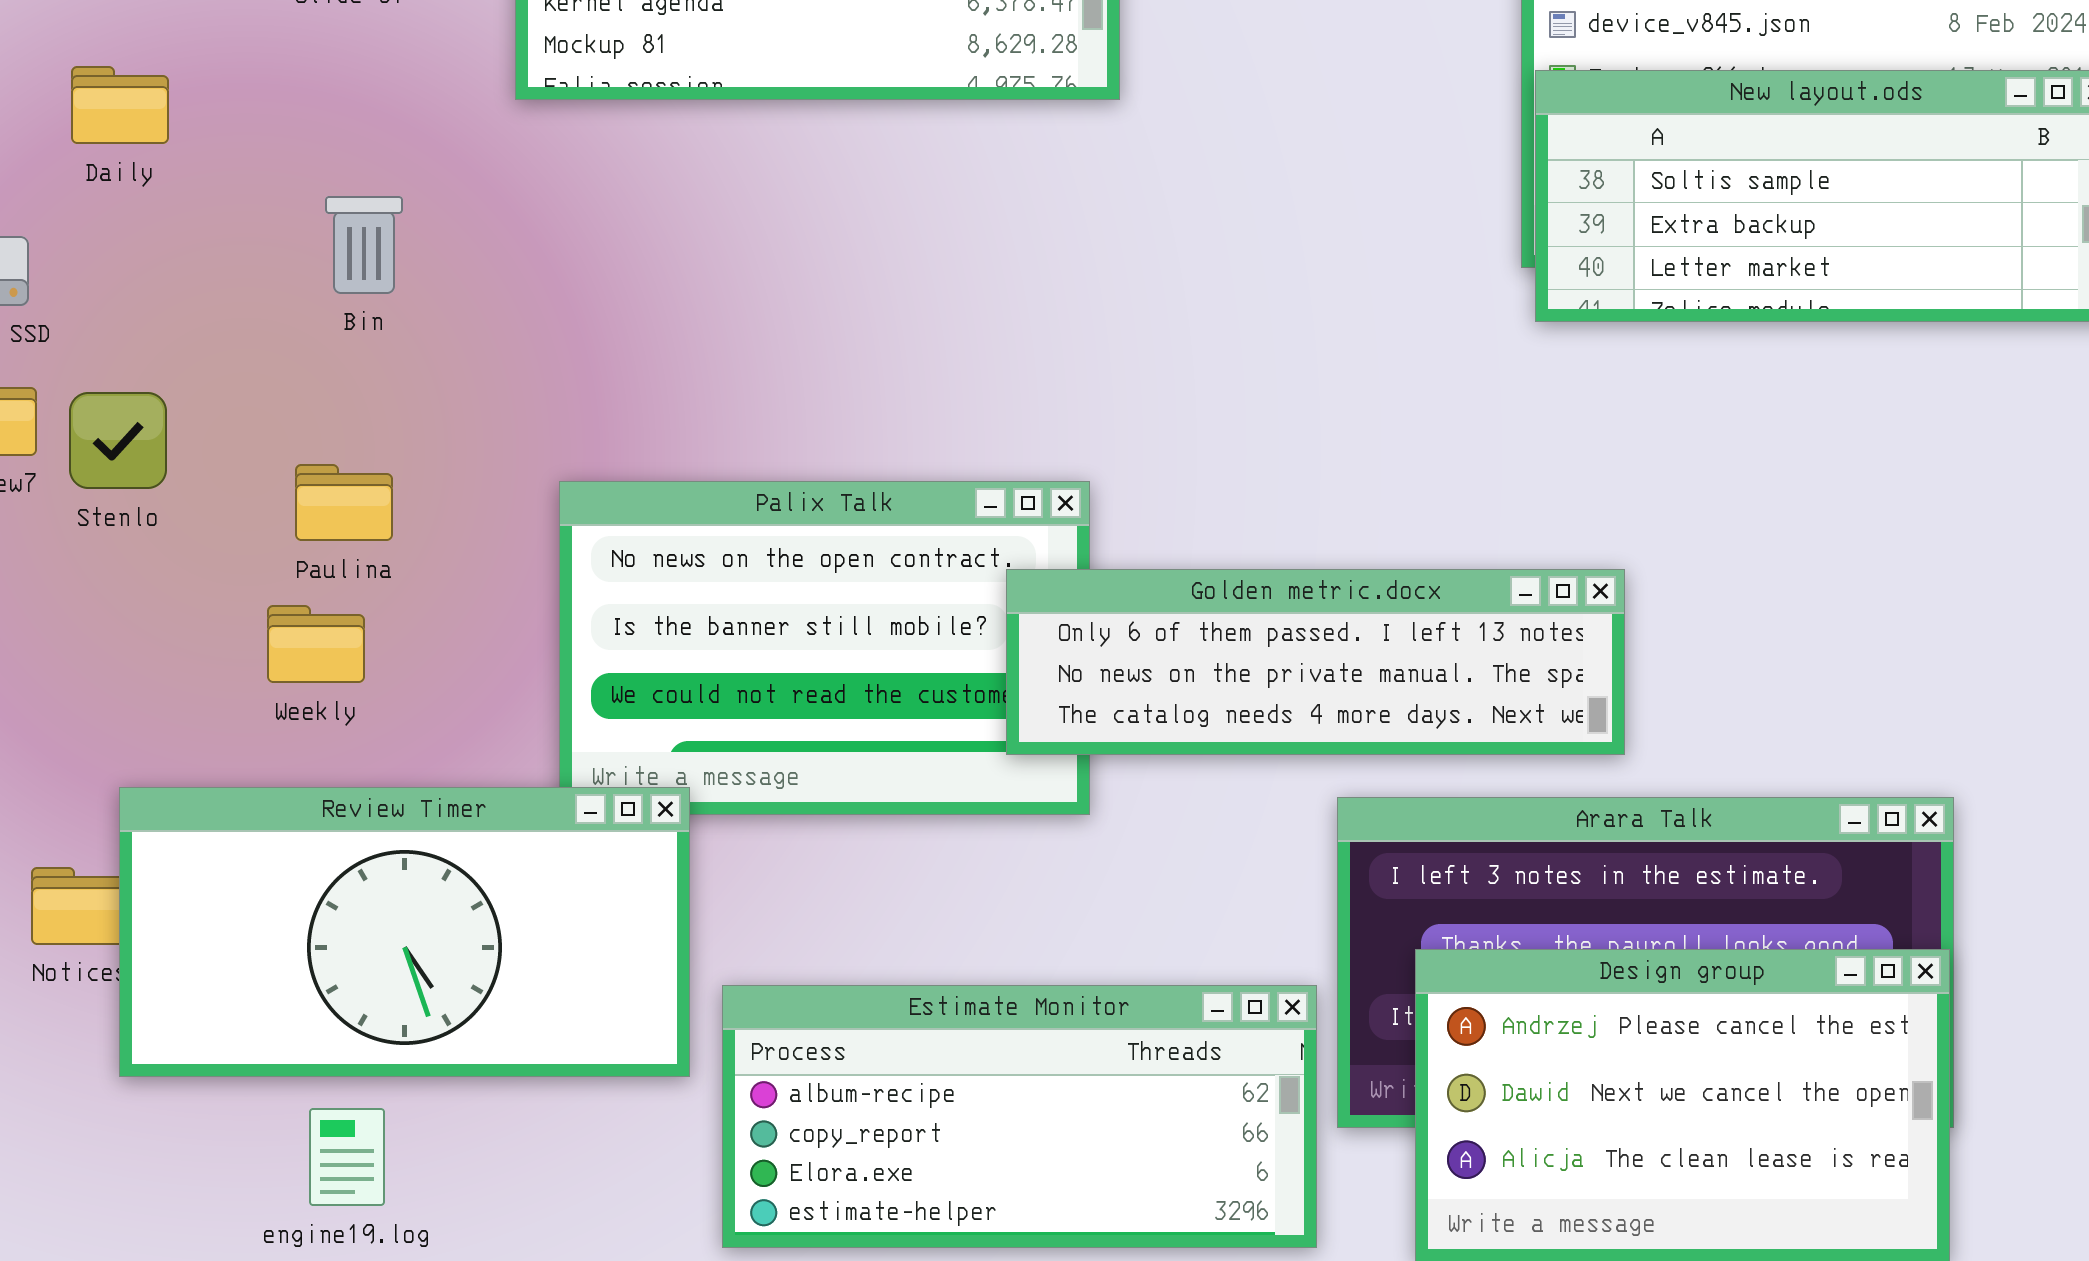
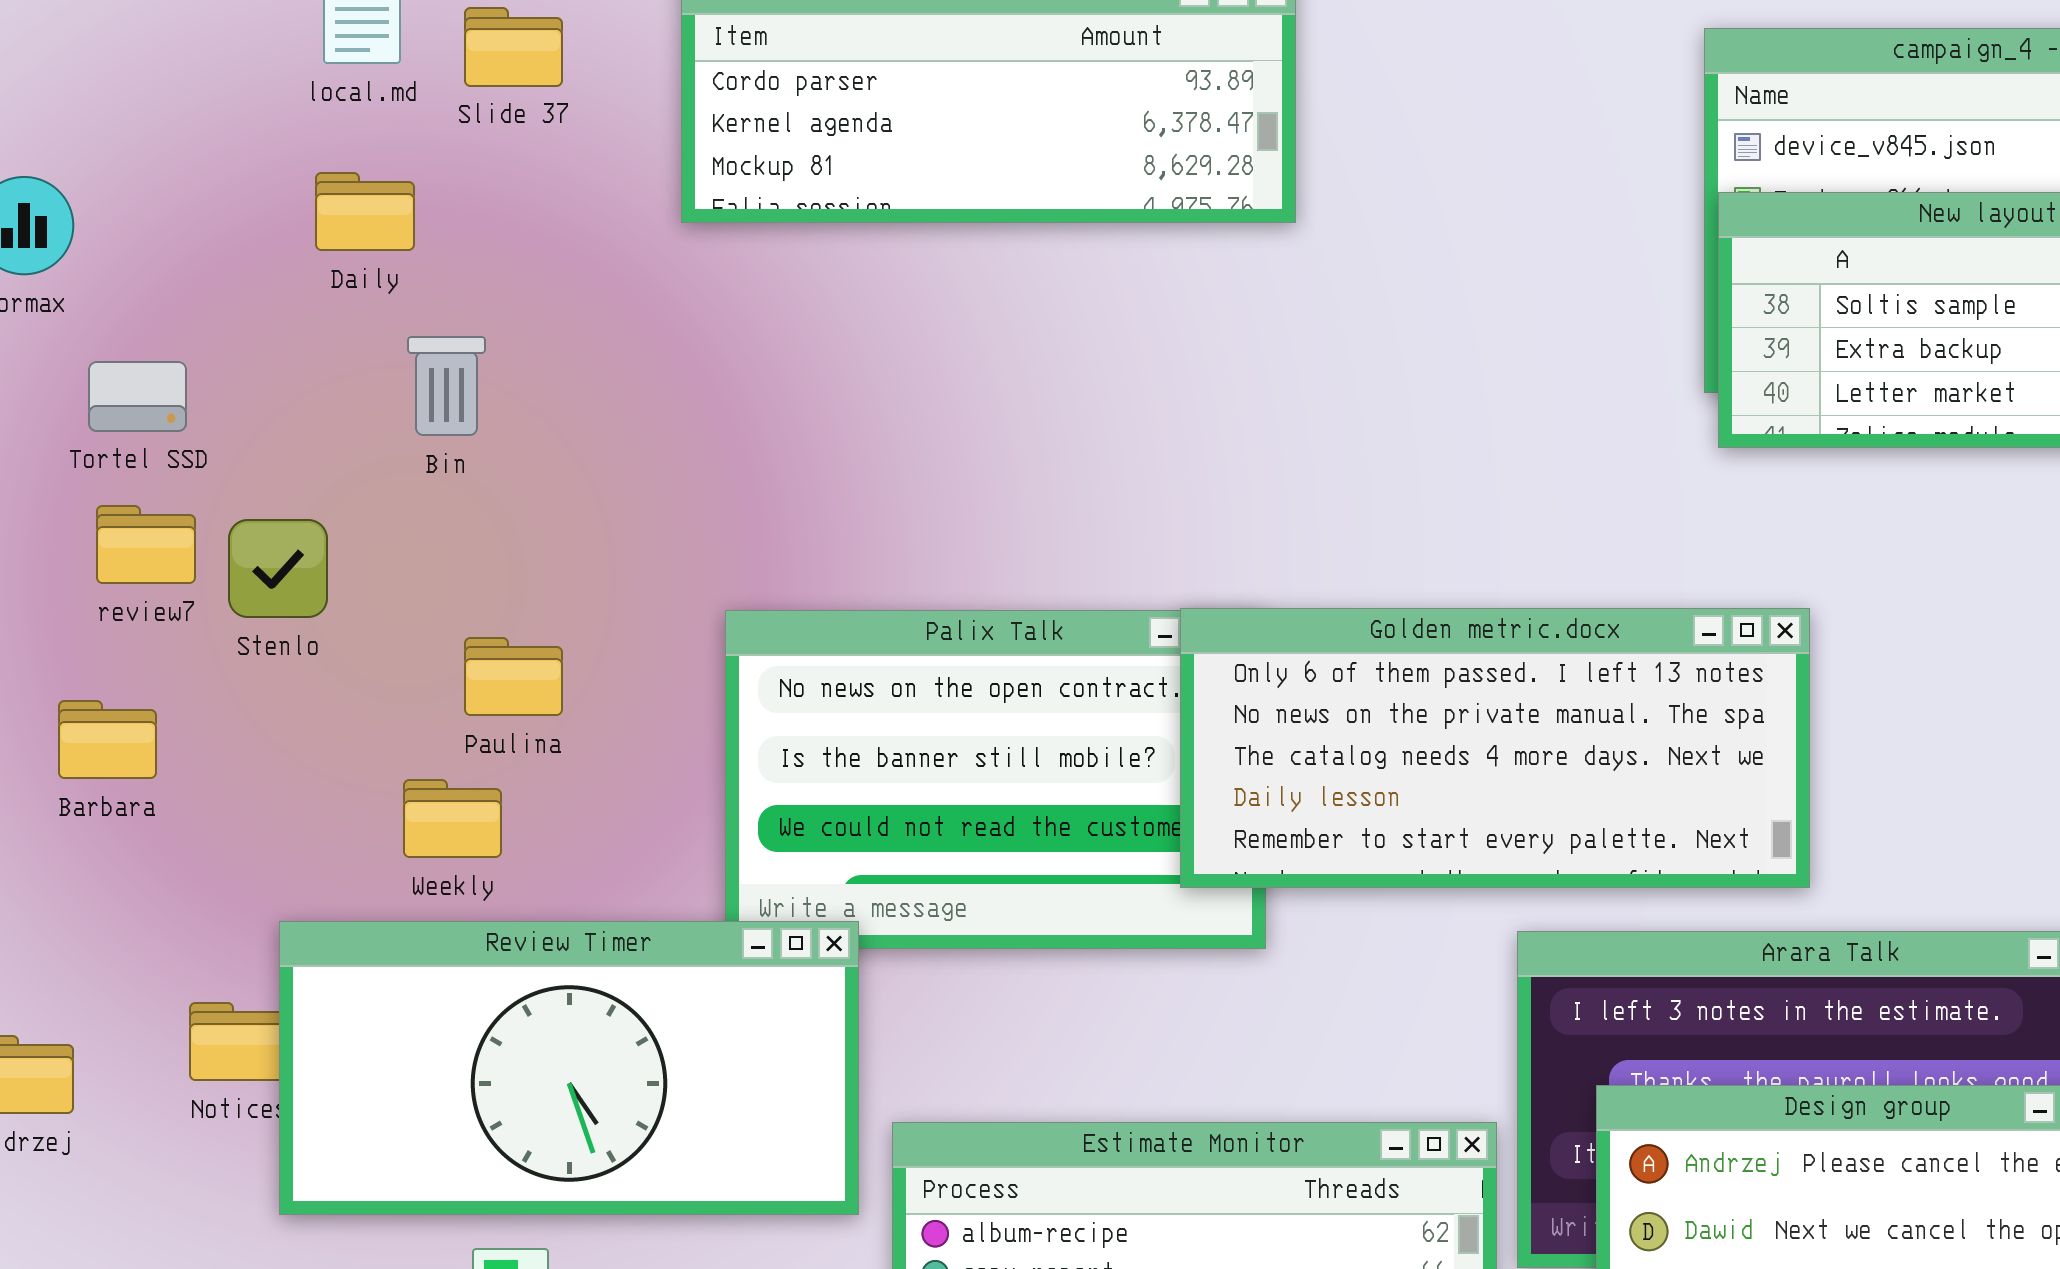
Daily: [71,66,169,144] -> [315,172,415,251], moved
Bin: [325,196,403,294] -> [407,336,486,436], moved
Paulina: [295,464,393,541] -> [464,637,563,716], moved
Golden metric.docx: [1006,569,1625,755] -> [1180,608,1810,888], resized
Weekly: [267,605,365,683] -> [403,779,502,858], moved

